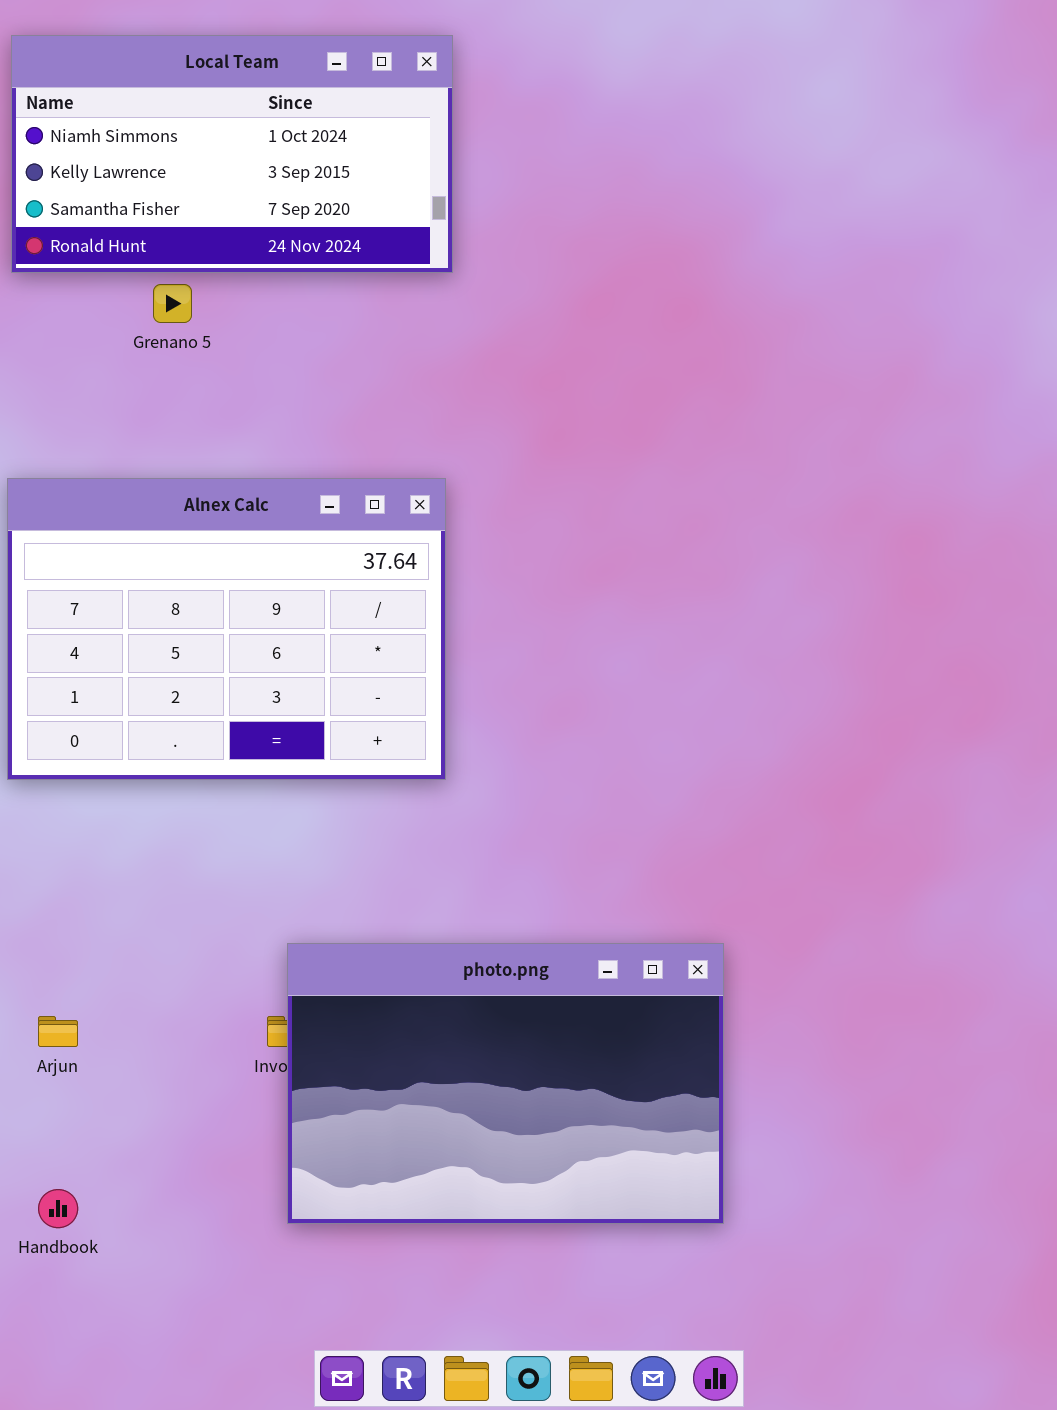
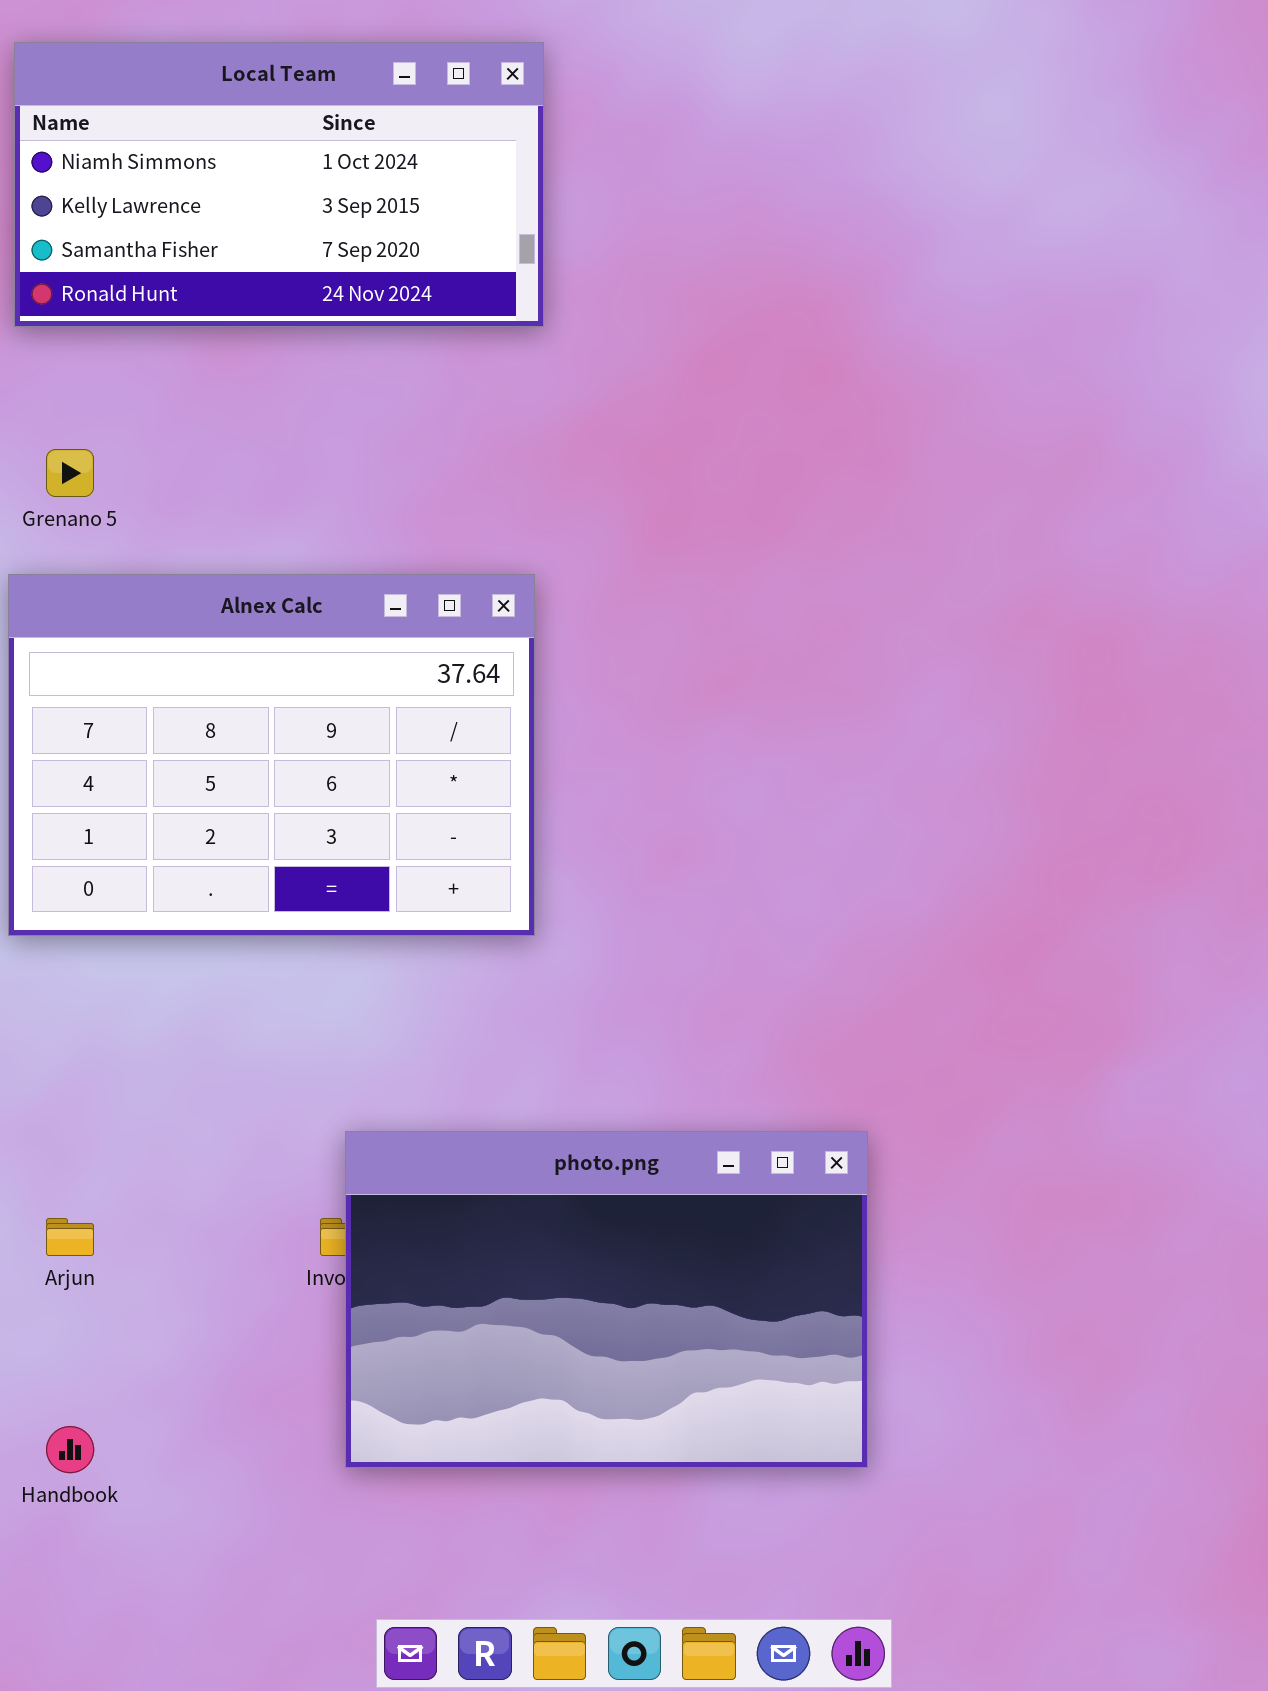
Grenano 5: [153,284,192,323] -> [46,449,94,497], moved

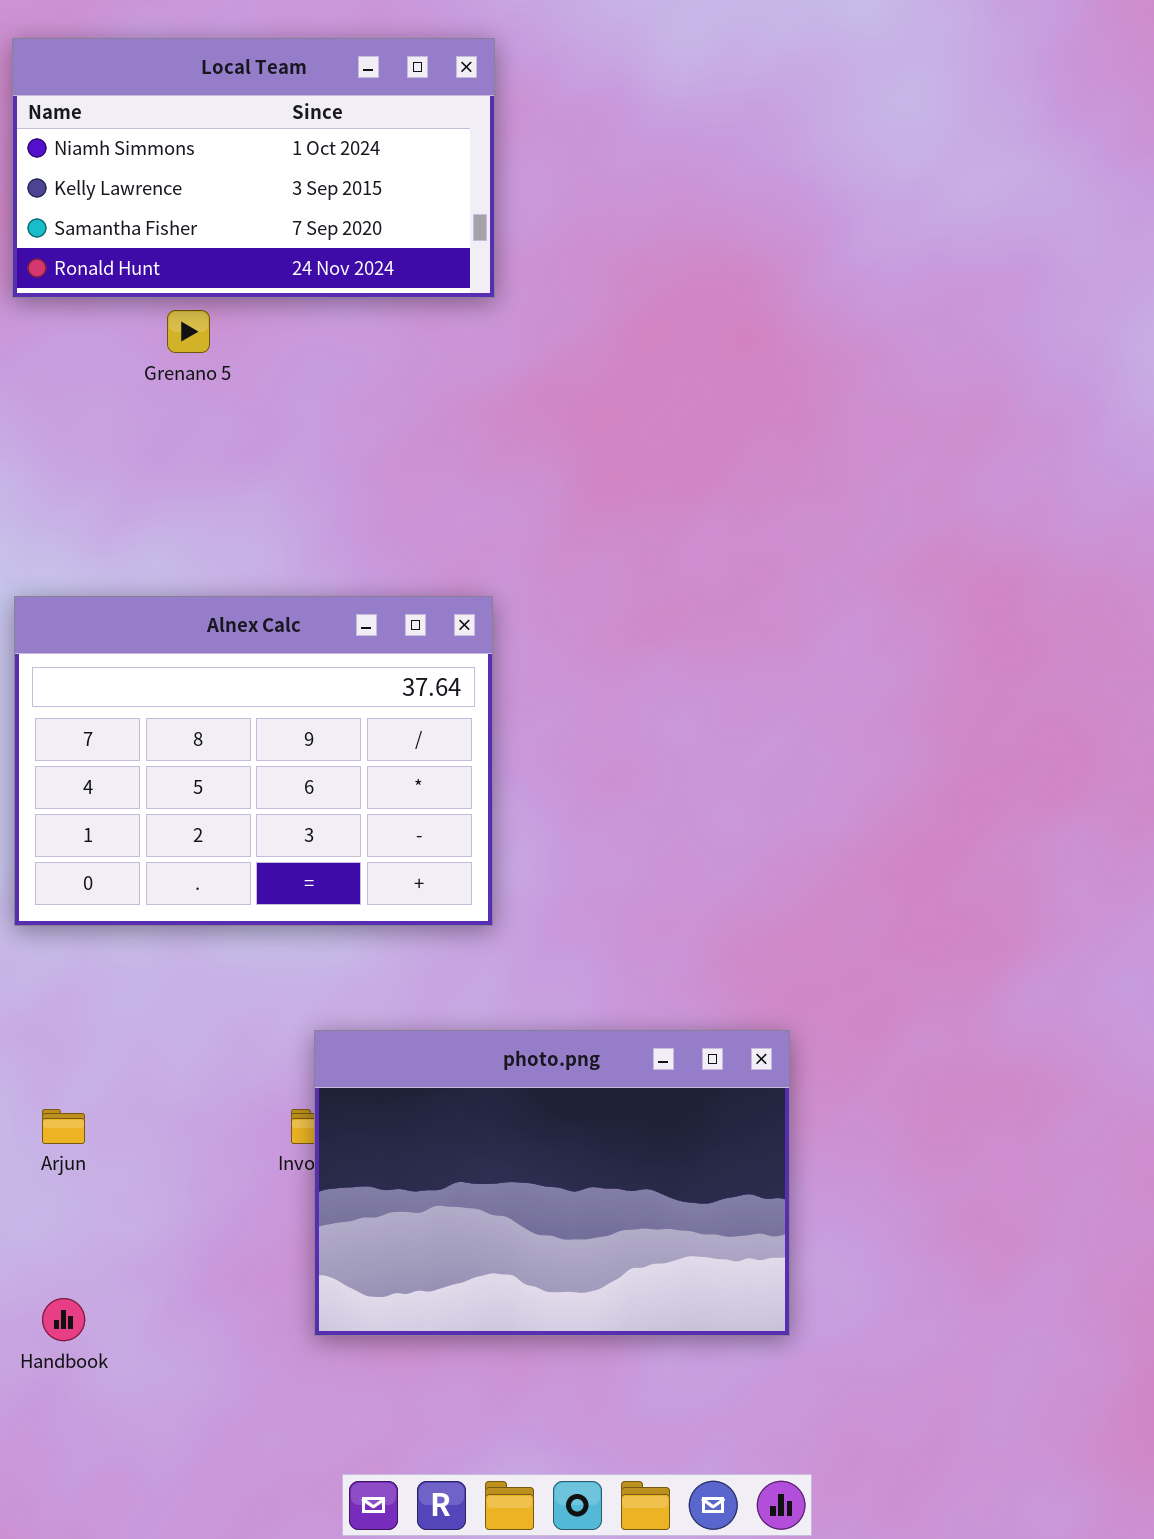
Grenano 5: [46,449,94,497] -> [167,310,210,353], moved
Alnex Calc: [8,574,535,936] -> [14,596,493,926], moved

